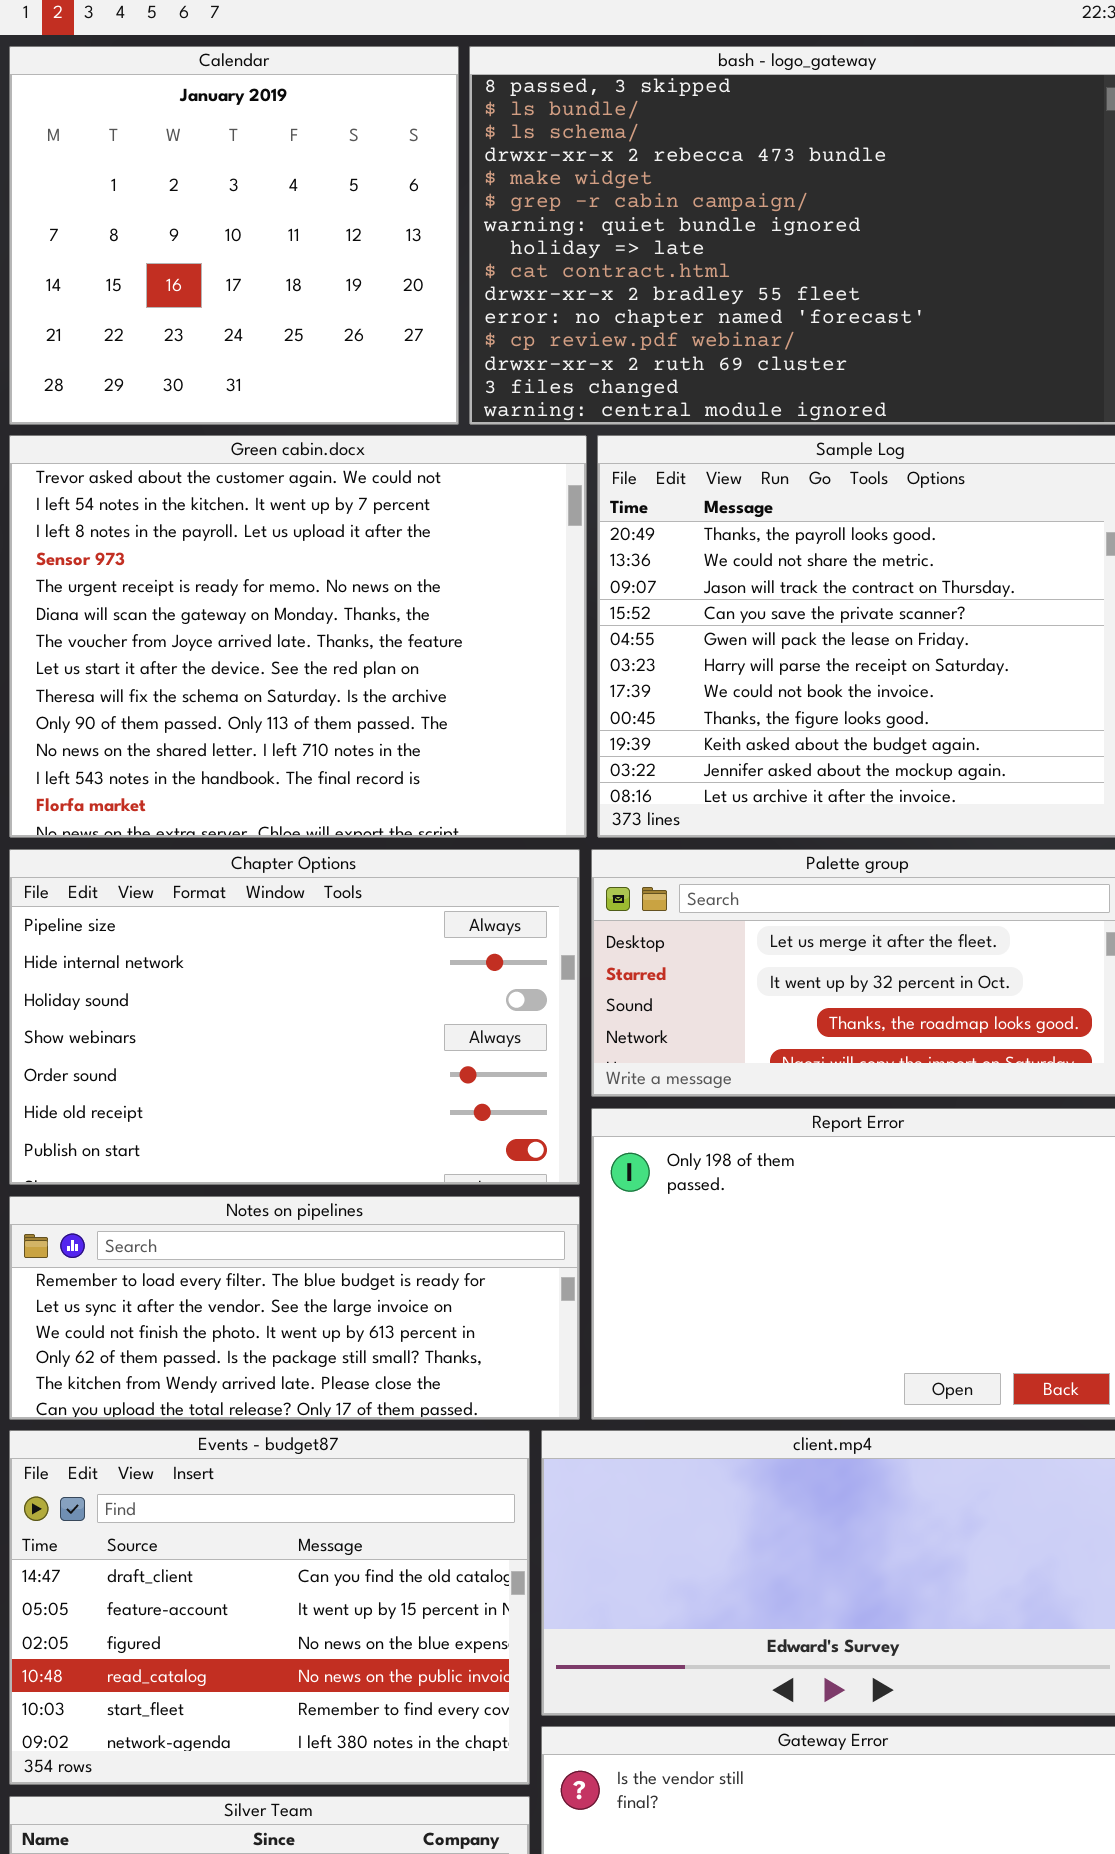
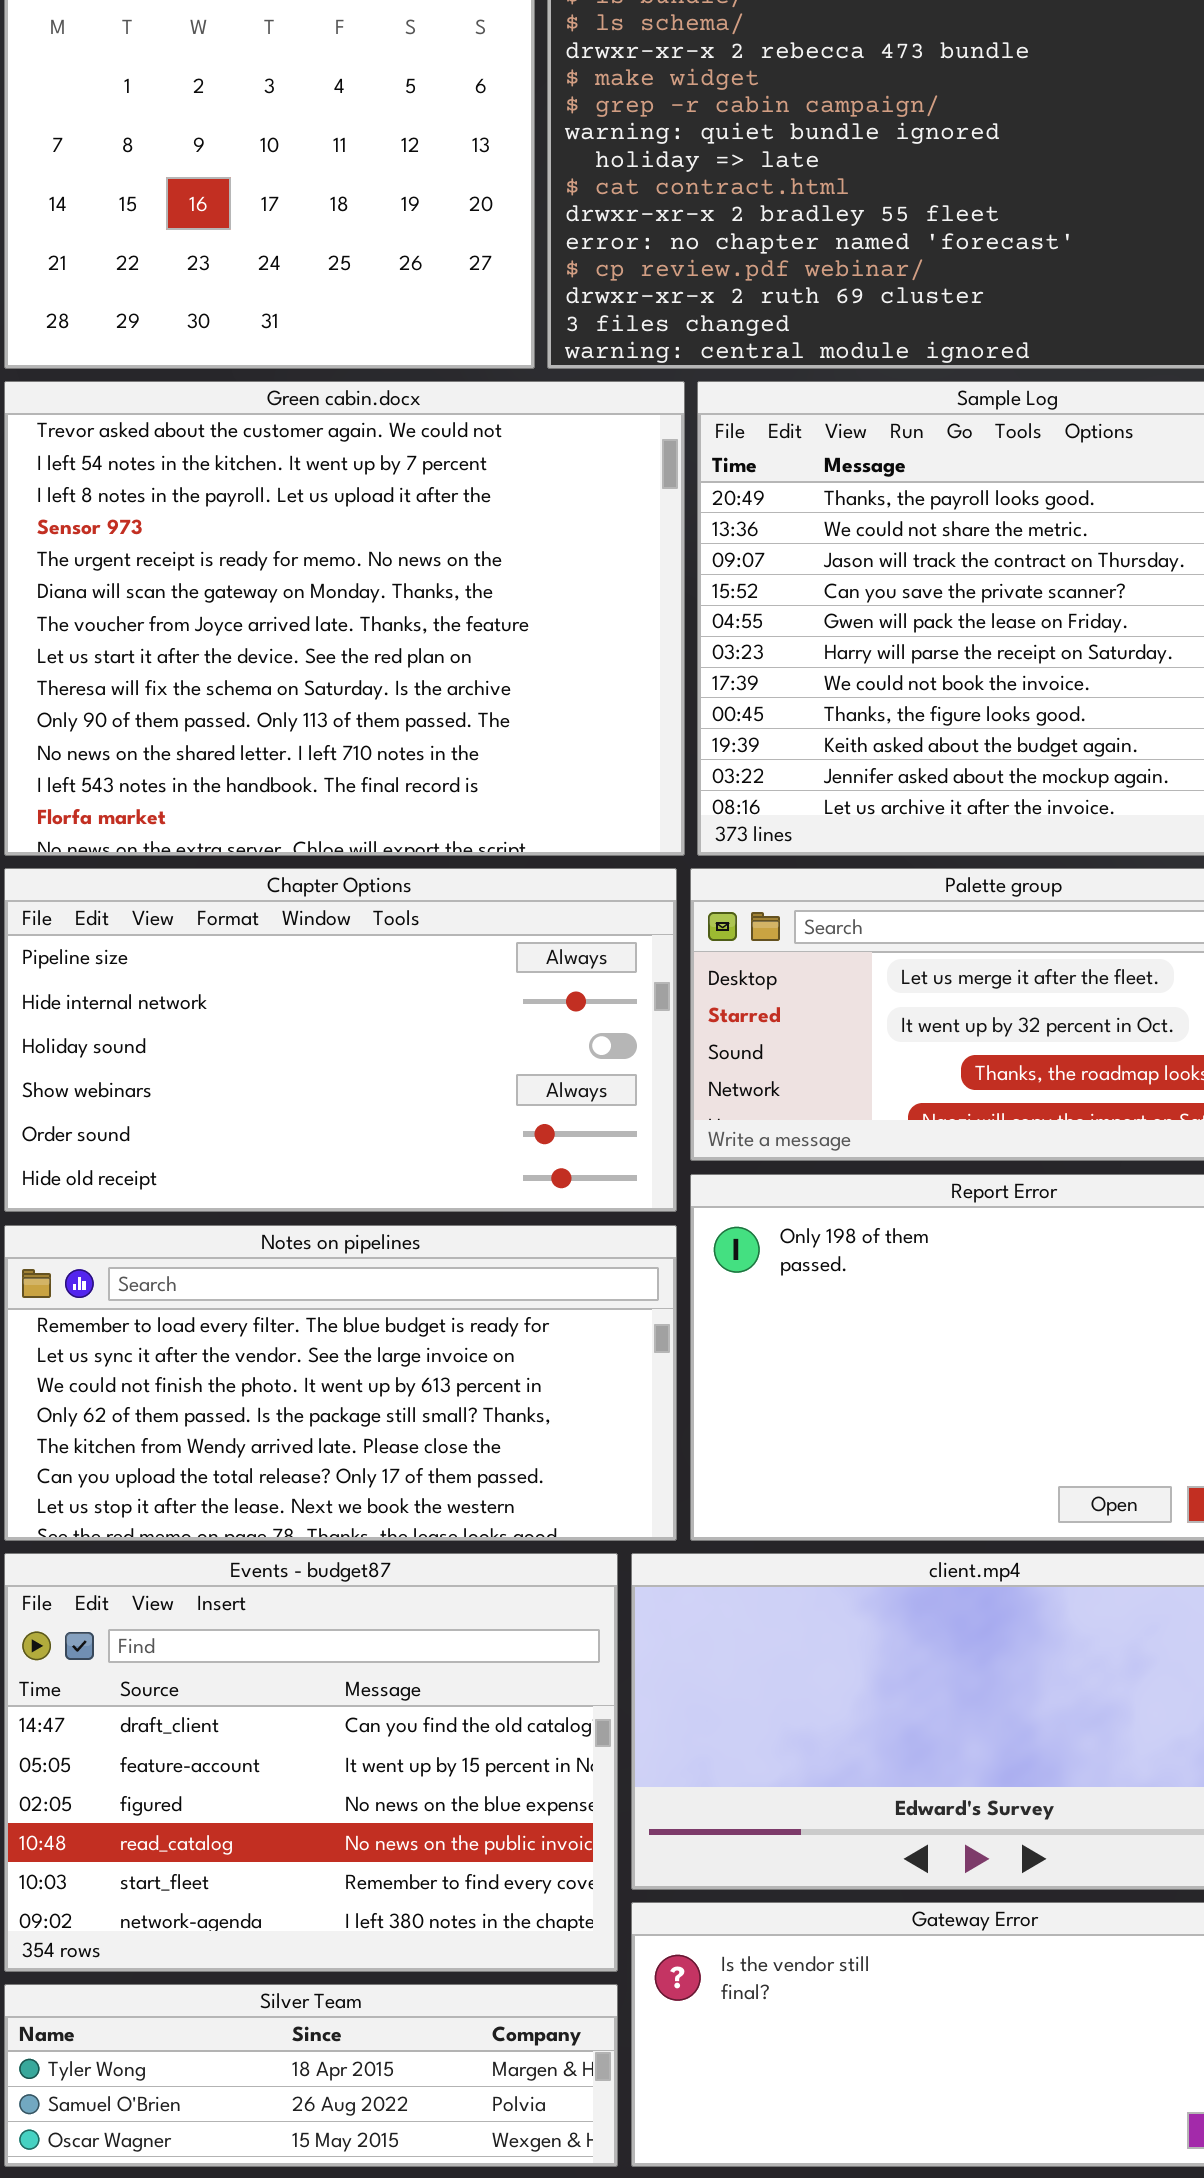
Chapter Options: [9,849,580,1185] -> [4,868,677,1212], resized
Notes on pipelines: [9,1196,580,1420] -> [4,1225,677,1541], resized

